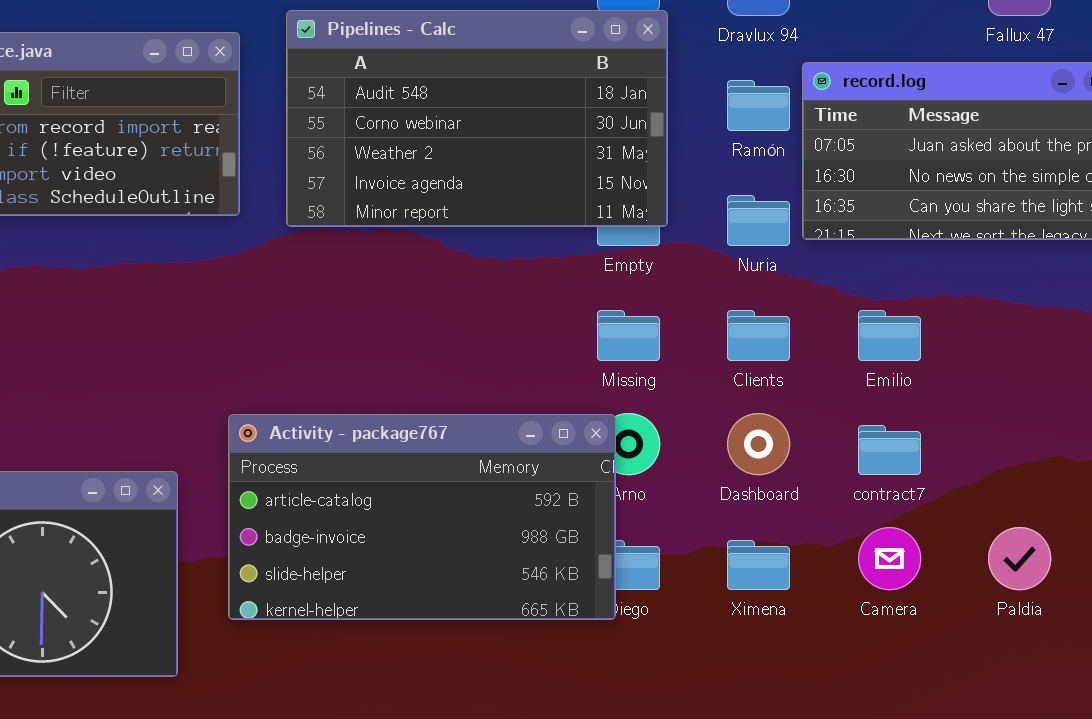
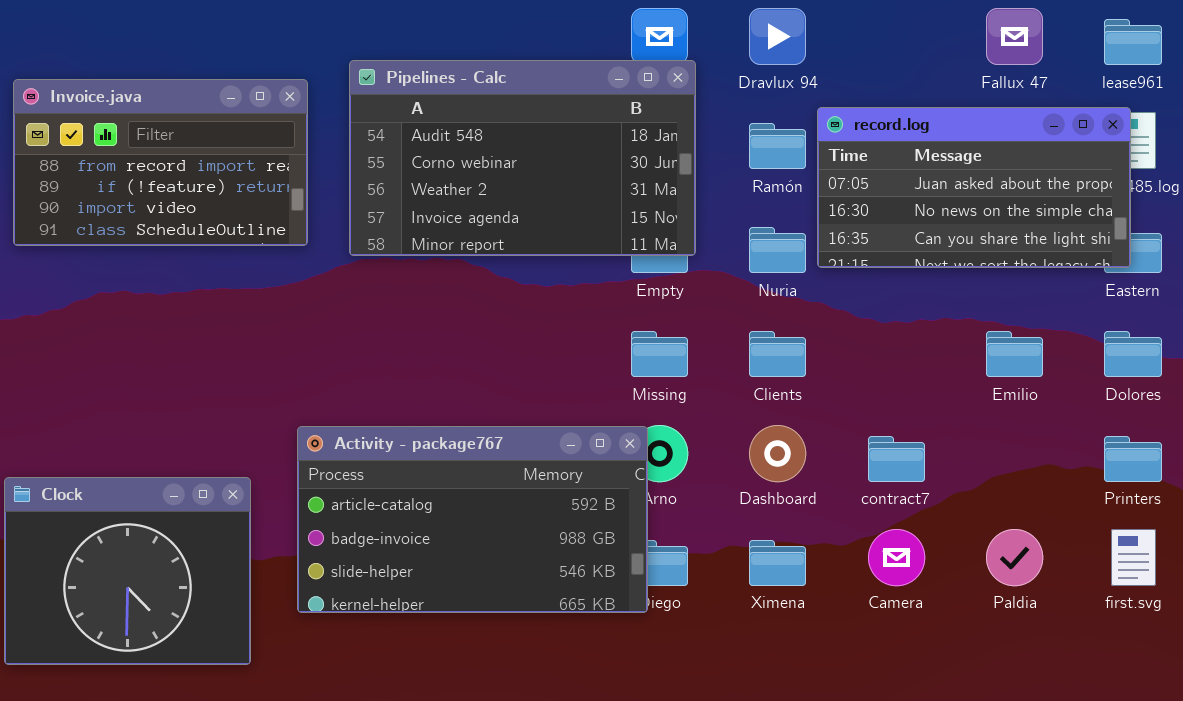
Emilio: [858,310,921,361] -> [986,331,1043,377], moved

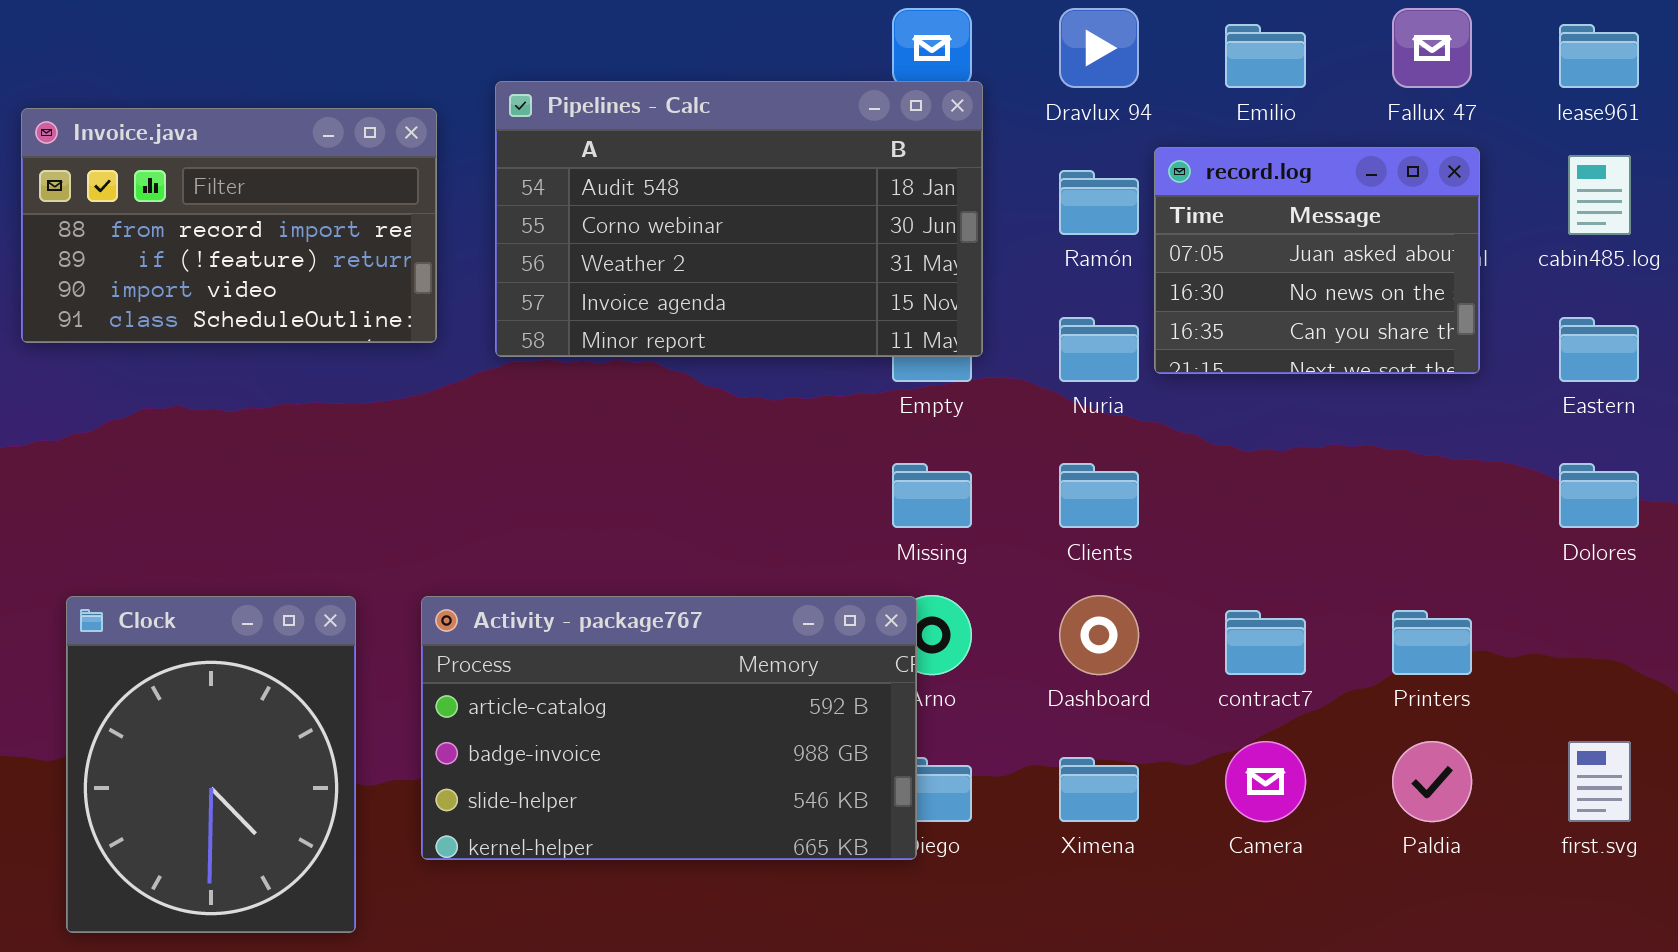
record.log: [817,107,1131,268] -> [1154,147,1480,374], resized
Emilio: [986,331,1043,377] -> [1225,24,1306,88], moved
Printers: [1104,436,1162,482] -> [1392,610,1472,675], moved
Clock: [4,477,251,665] -> [66,596,356,933], resized

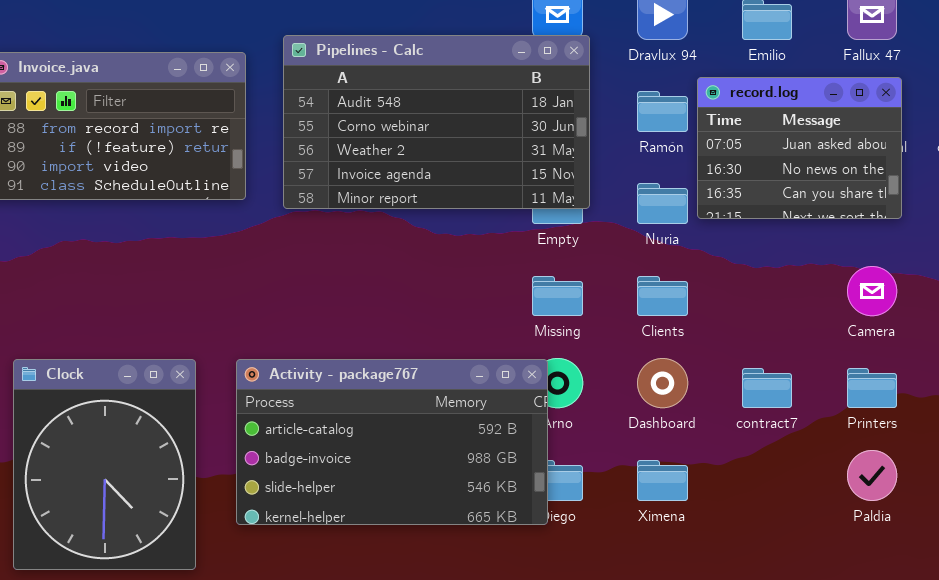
Camera: [1225,741,1306,822] -> [847,266,897,316], moved

